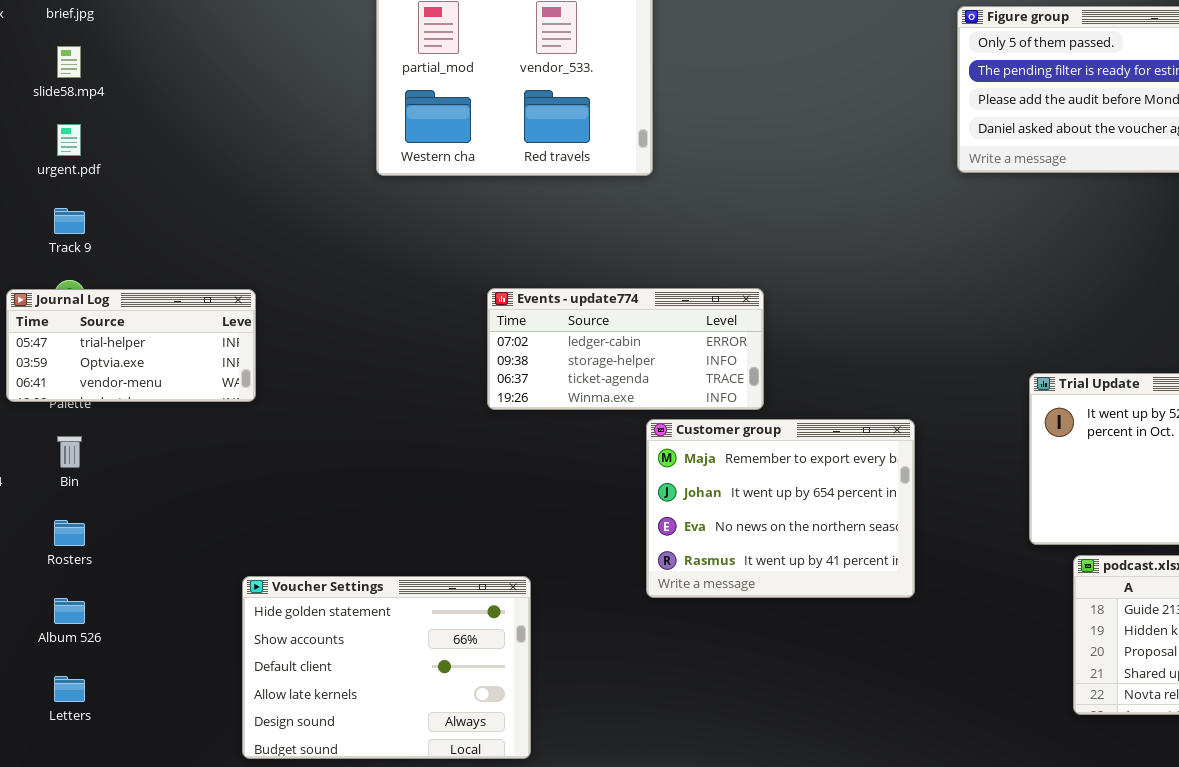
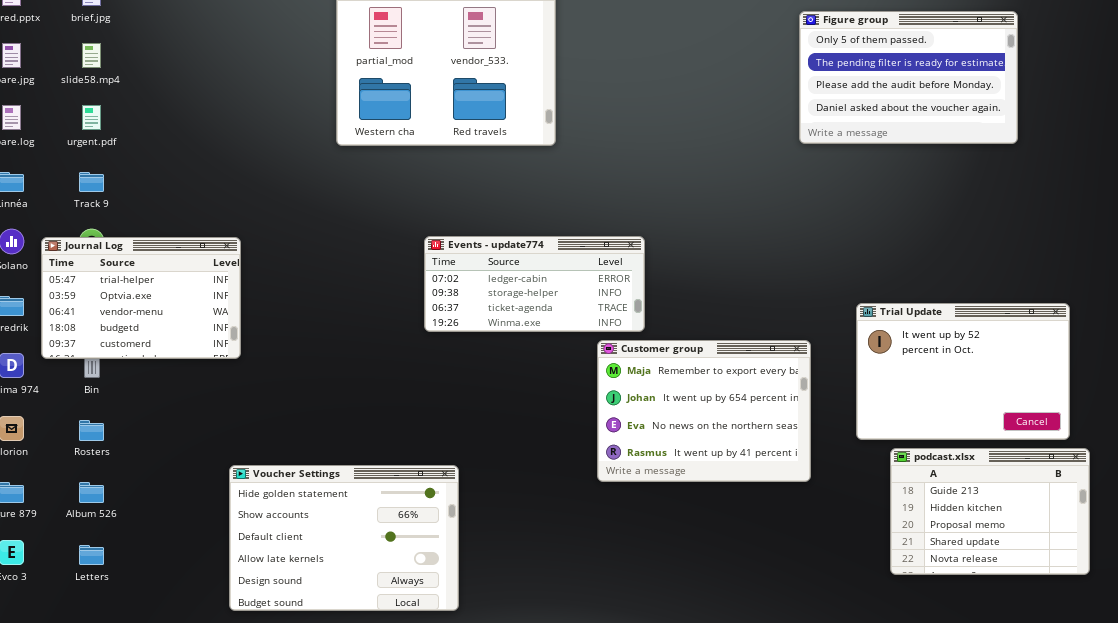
Journal Log: [6,289,256,402] -> [41,237,241,359], resized
Customer group: [646,419,915,598] -> [597,340,811,482], moved

